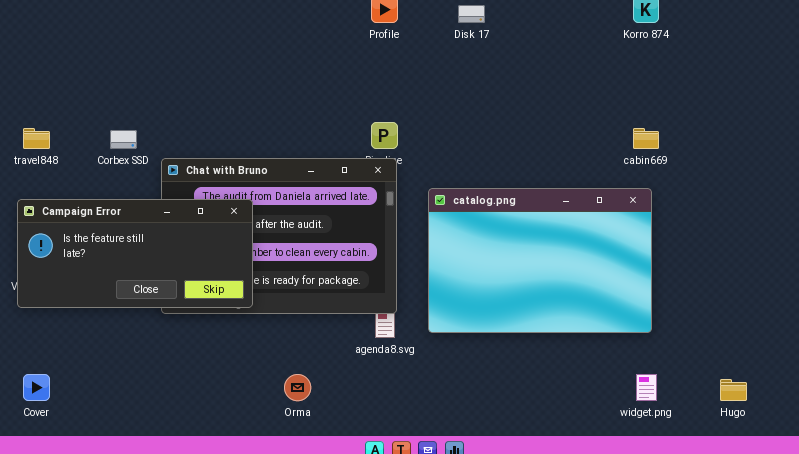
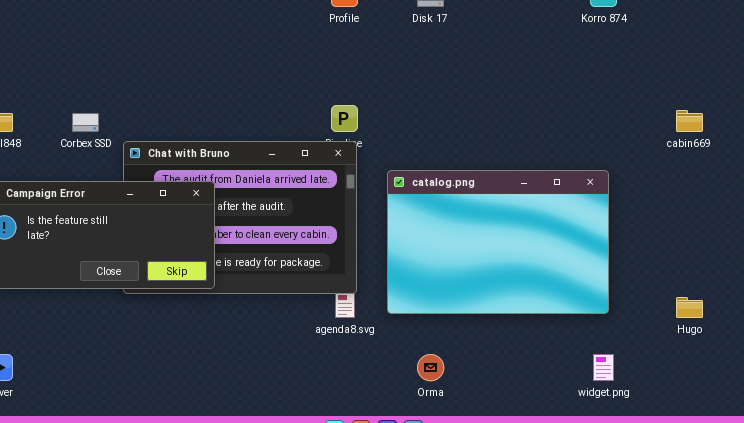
cabin669: [633,128,659,149] -> [676,110,703,132], moved
Orma: [284,374,311,401] -> [417,354,444,381], moved
Hugo: [720,379,747,401] -> [676,297,703,318], moved

